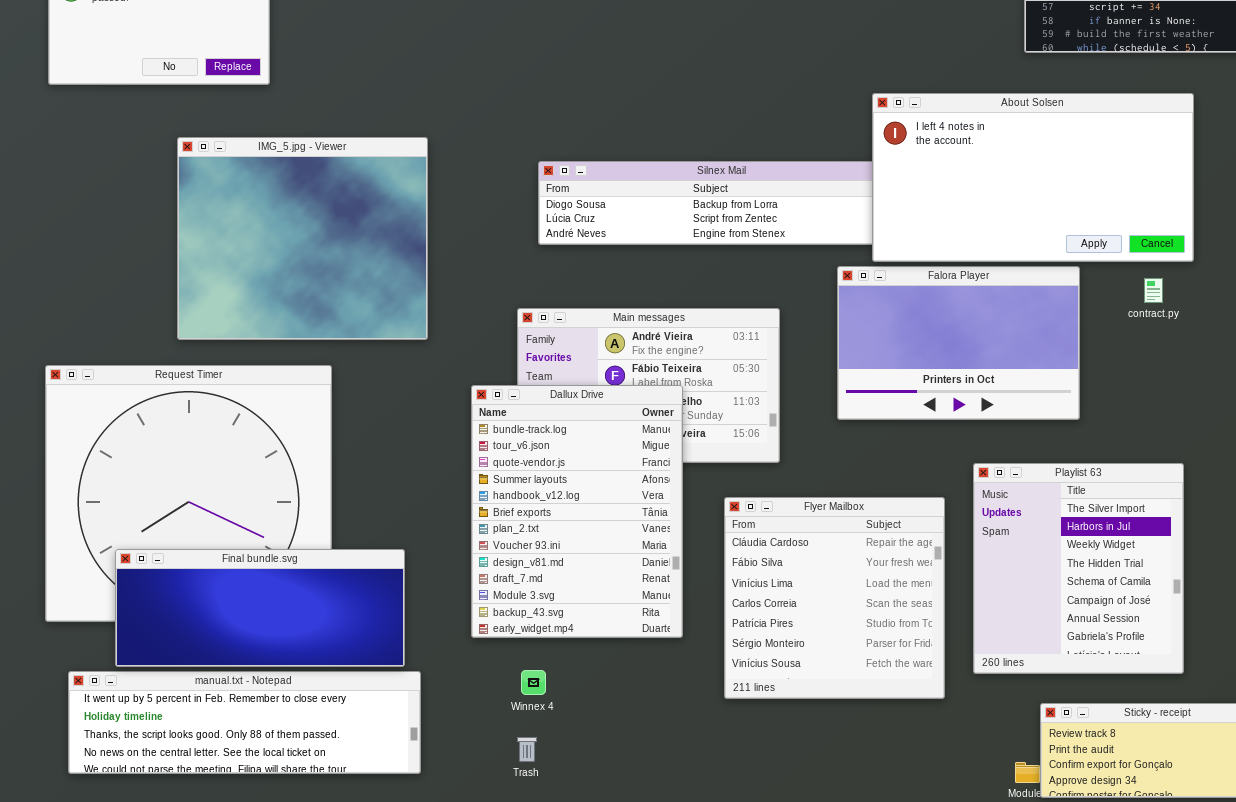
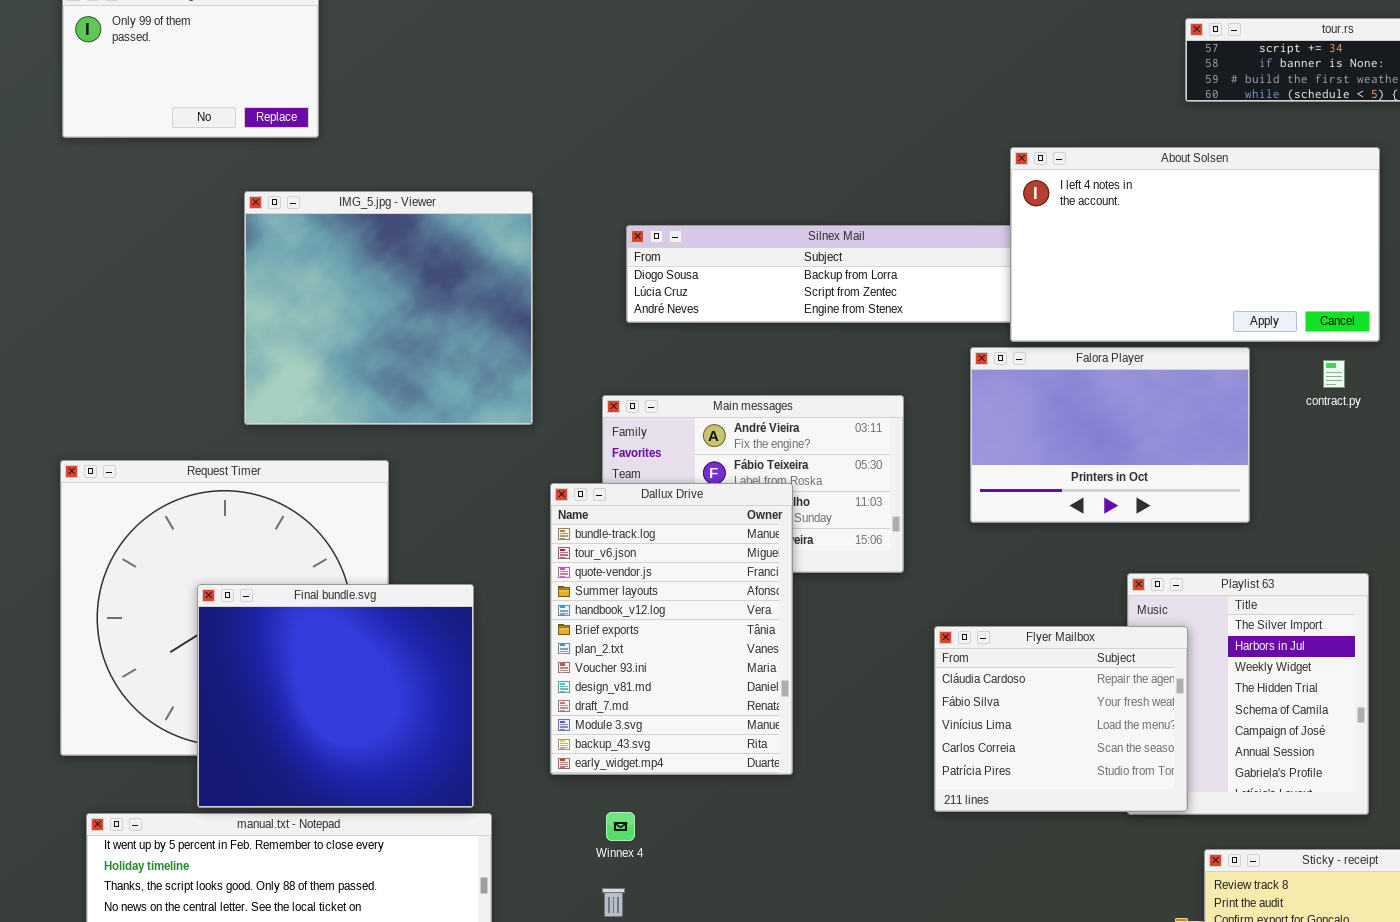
IMG_5.jpg - Viewer: [177,137,428,340] -> [244,191,533,425], moved
Flyer Mailbox: [724,497,945,699] -> [934,626,1188,812], moved, resized
Final bundle.svg: [115,549,405,667] -> [197,584,474,808], resized

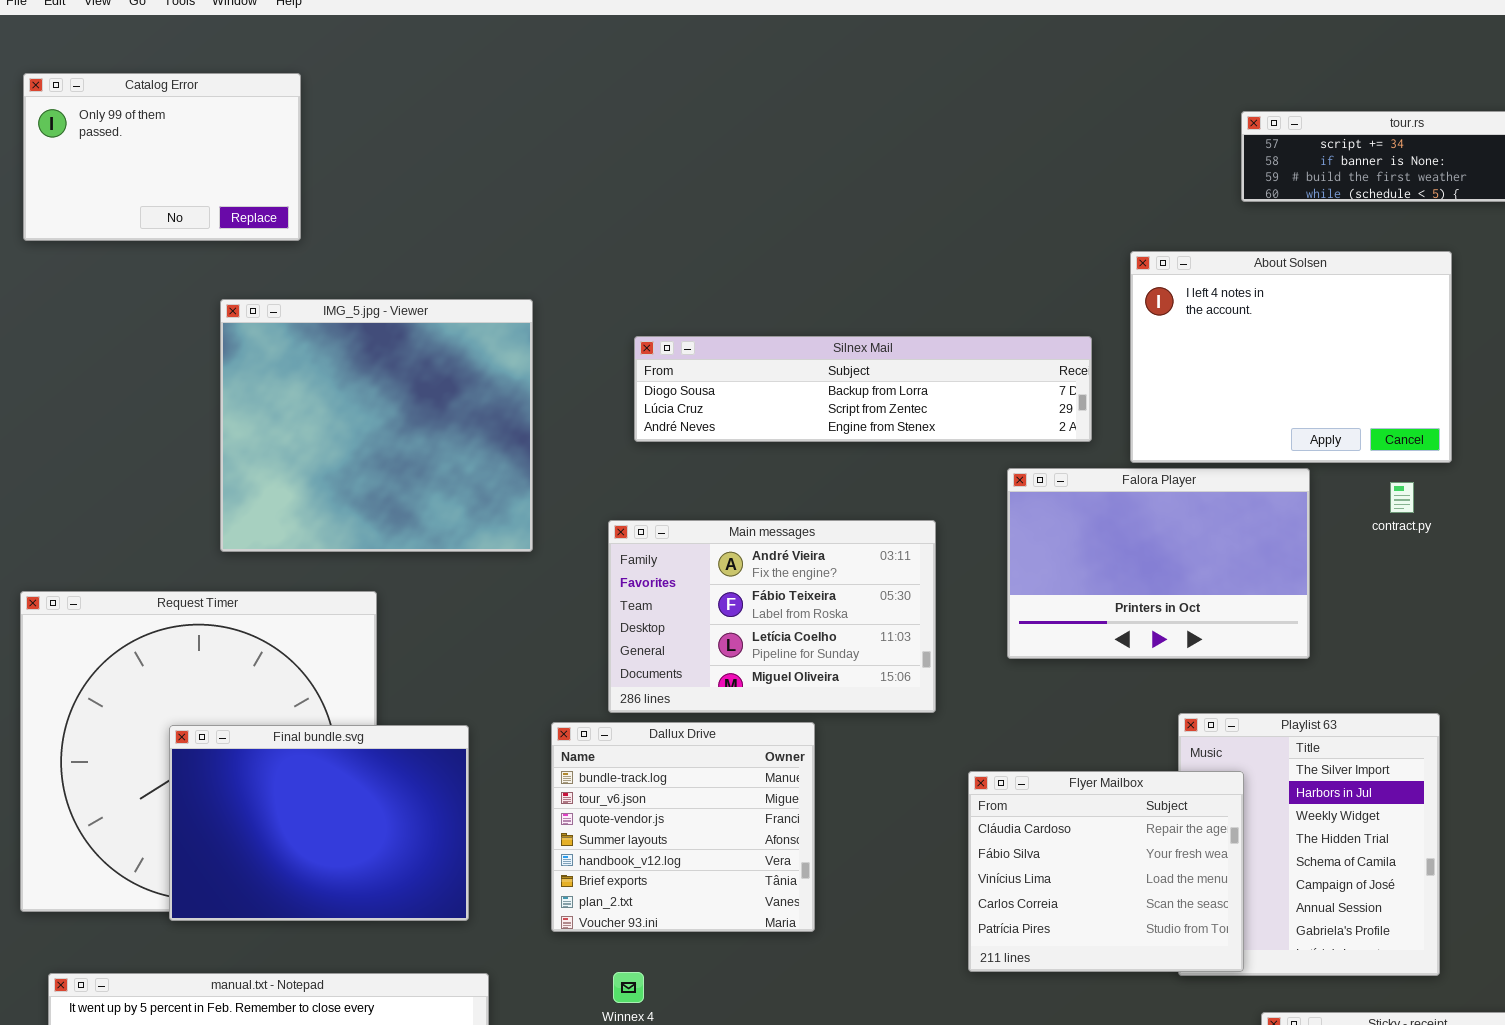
About Solsen: [1010,147,1380,342] -> [1130,251,1452,463], resized
Dallux Drive: [550,483,793,775] -> [551,722,815,932], resized
Final bundle.svg: [197,584,474,808] -> [169,725,469,921], resized

